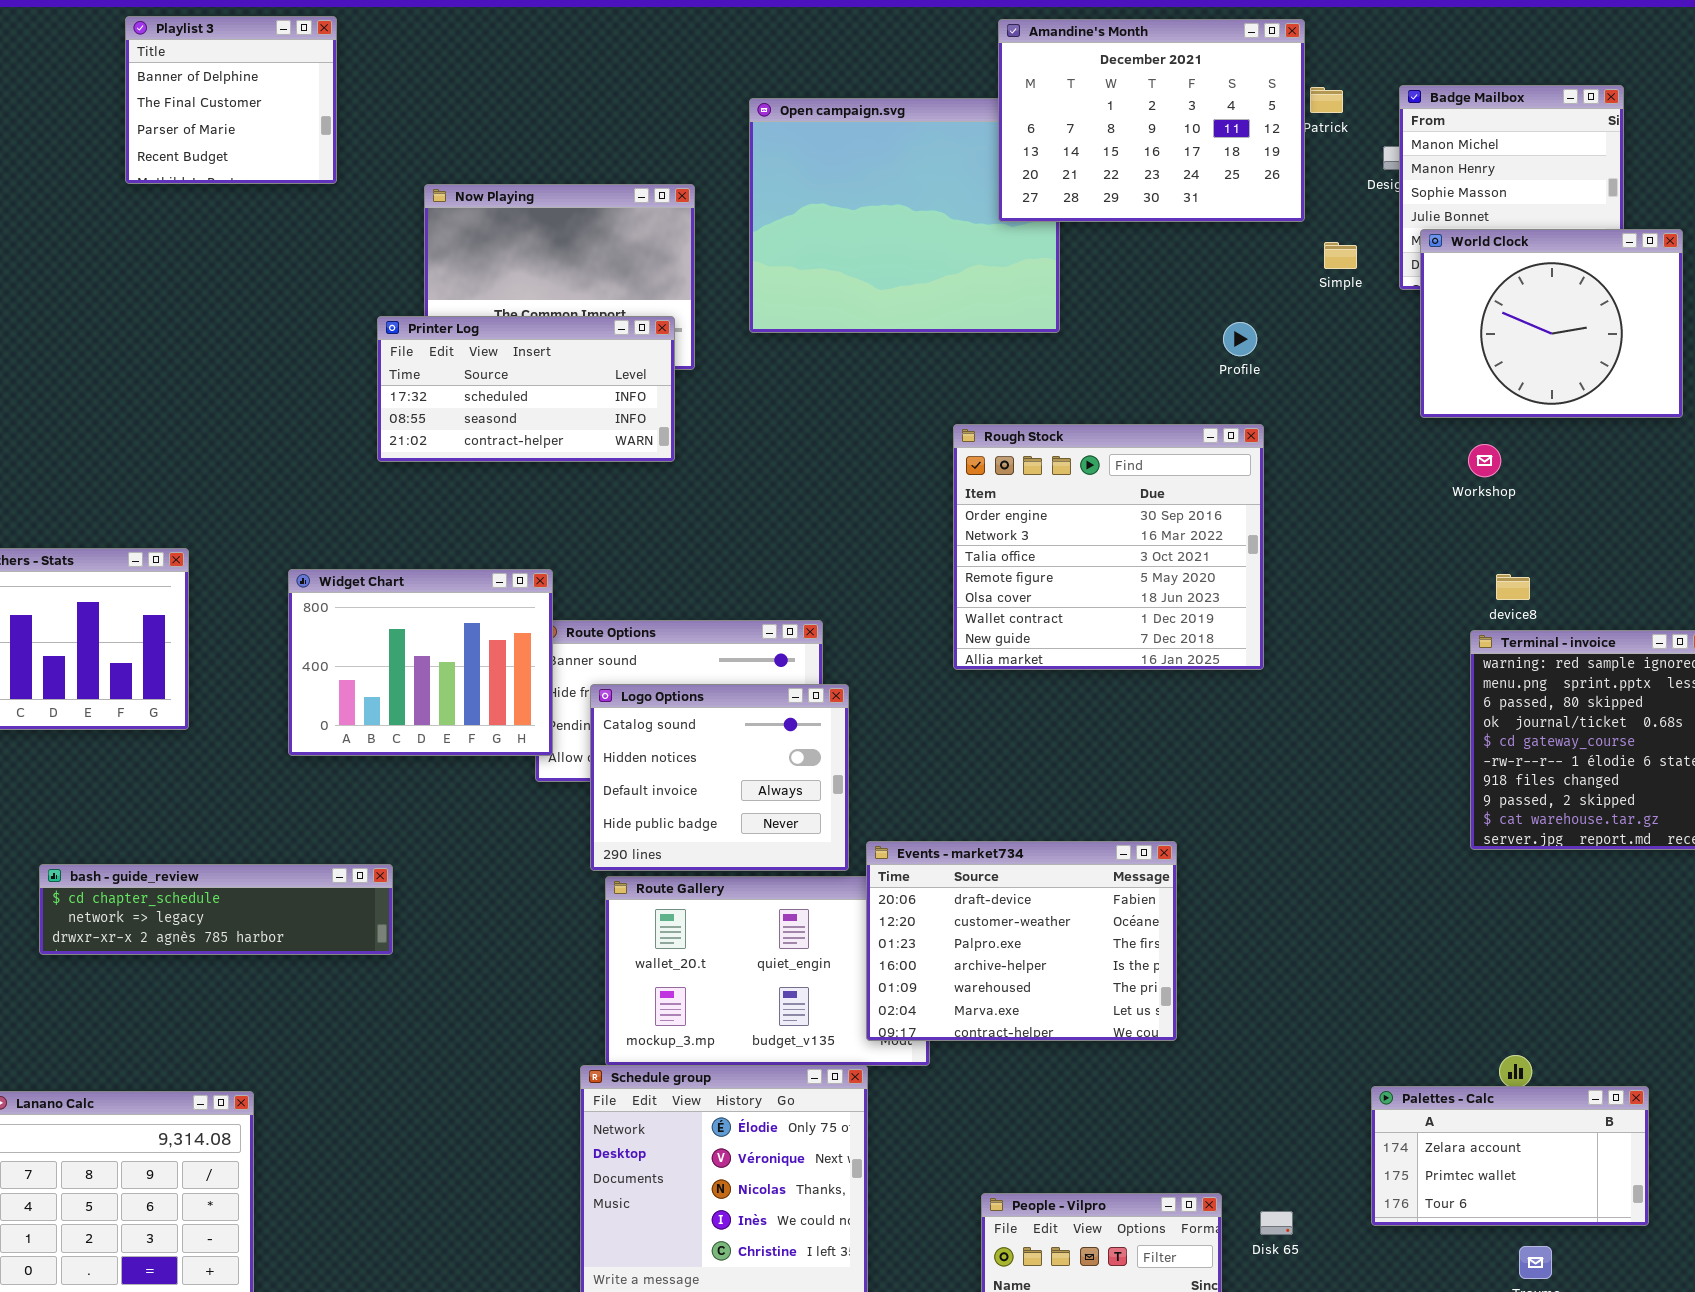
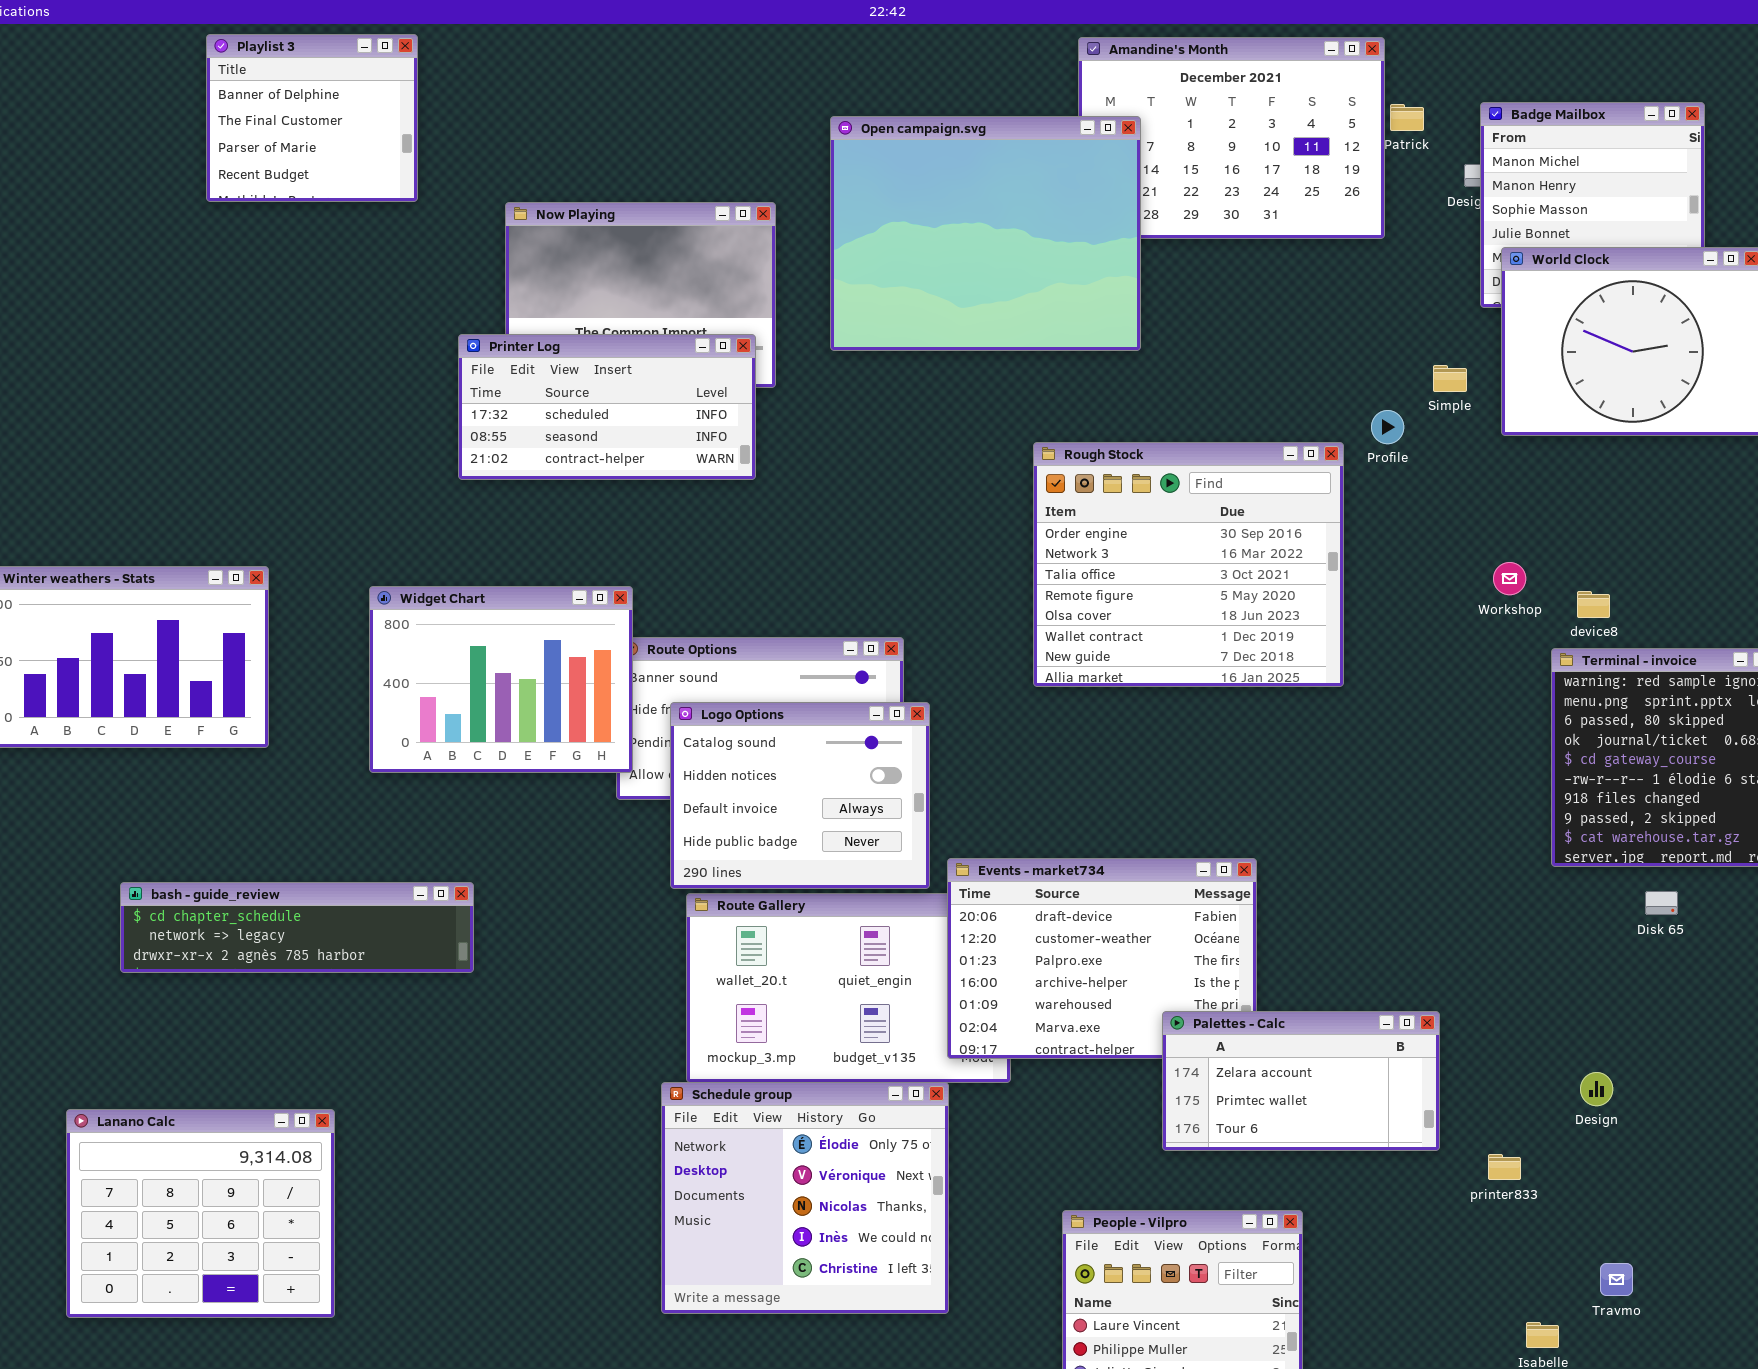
Open campaign.svg: [749,98,1060,333] -> [830,116,1141,351], raised
Simple: [1324,242,1357,269] -> [1433,365,1467,392], moved
Profile: [1223,322,1257,356] -> [1371,410,1404,444], moved
Workshop: [1468,444,1501,477] -> [1493,562,1526,595], moved
Palettes - Calc: [1371,1086,1649,1226] -> [1162,1011,1440,1151], moved
Disk 65: [1260,1211,1293,1235] -> [1645,891,1678,915], moved

